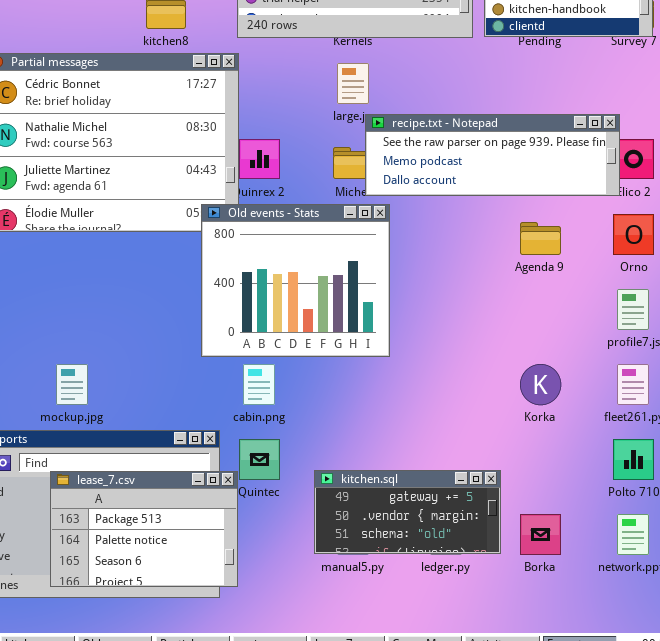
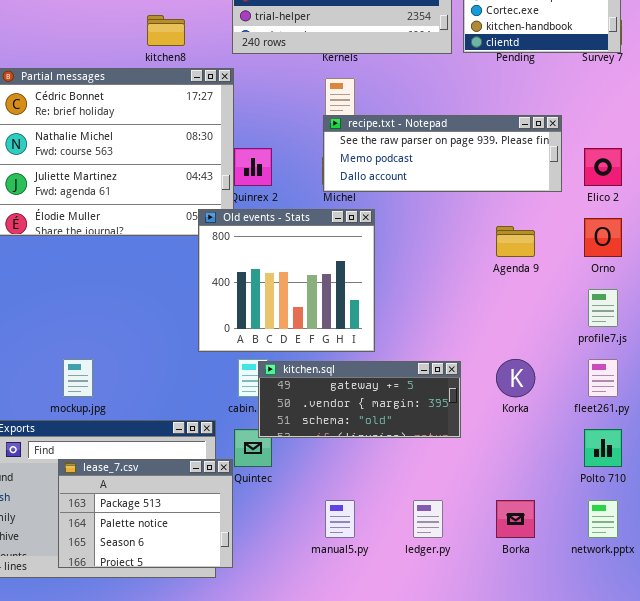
recipe.txt - Notepad: [365,114,620,196] -> [323,115,562,192], moved
kitchen.sql: [314,470,501,554] -> [258,361,461,438], moved, resized

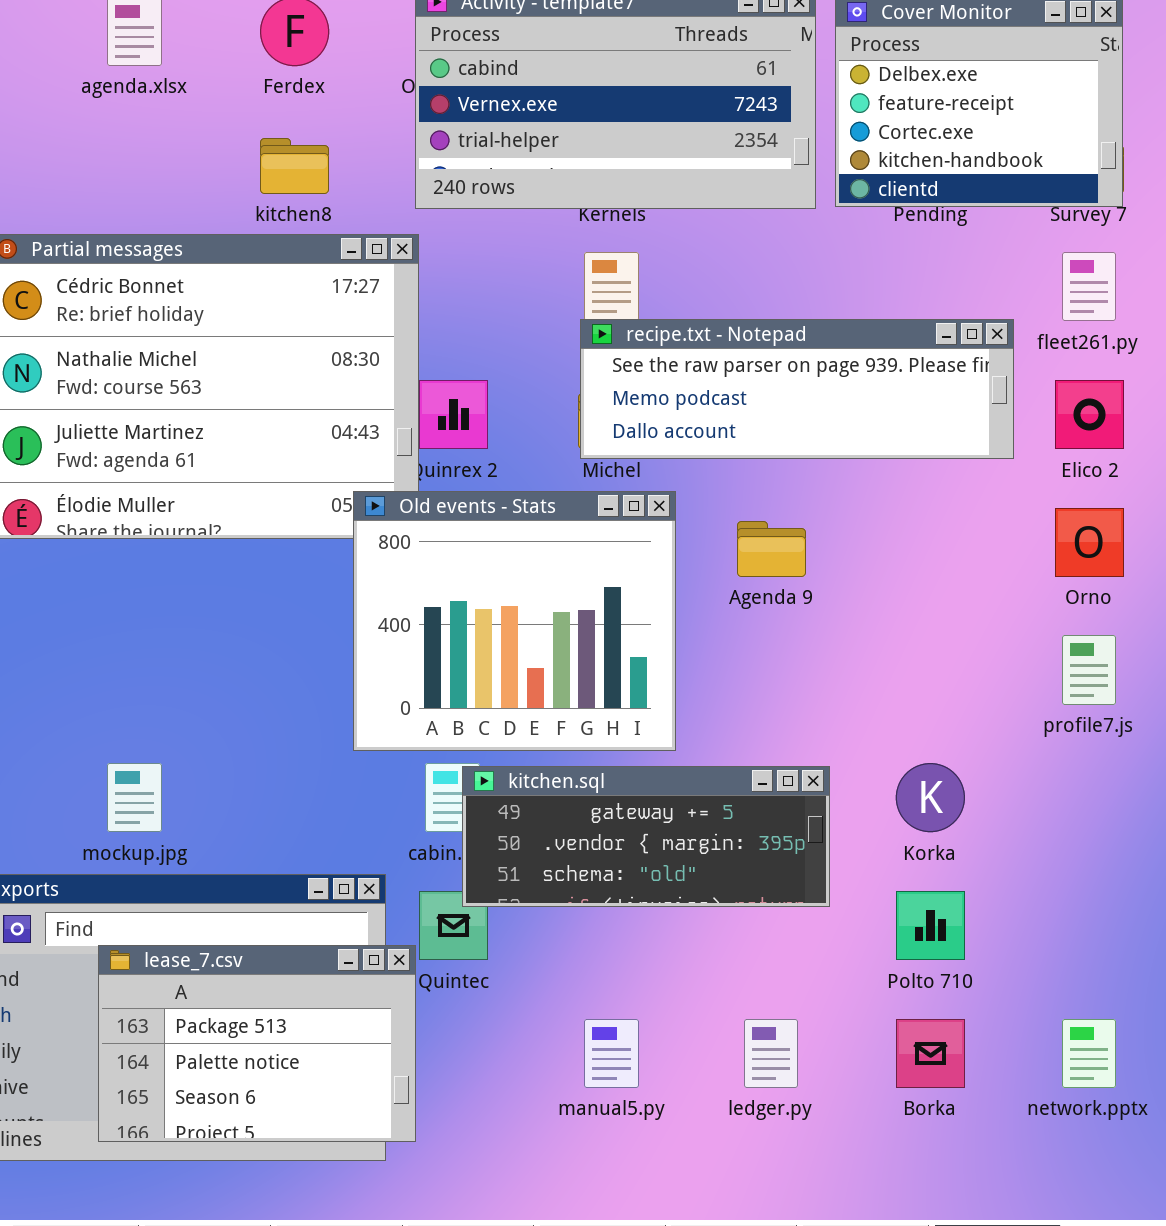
Agenda 9: [496,226,535,257] -> [737,521,806,577], moved
fleet261.py: [588,359,618,397] -> [1062,252,1116,321], moved
Polto 710: [584,429,622,467] -> [896,891,965,960], moved

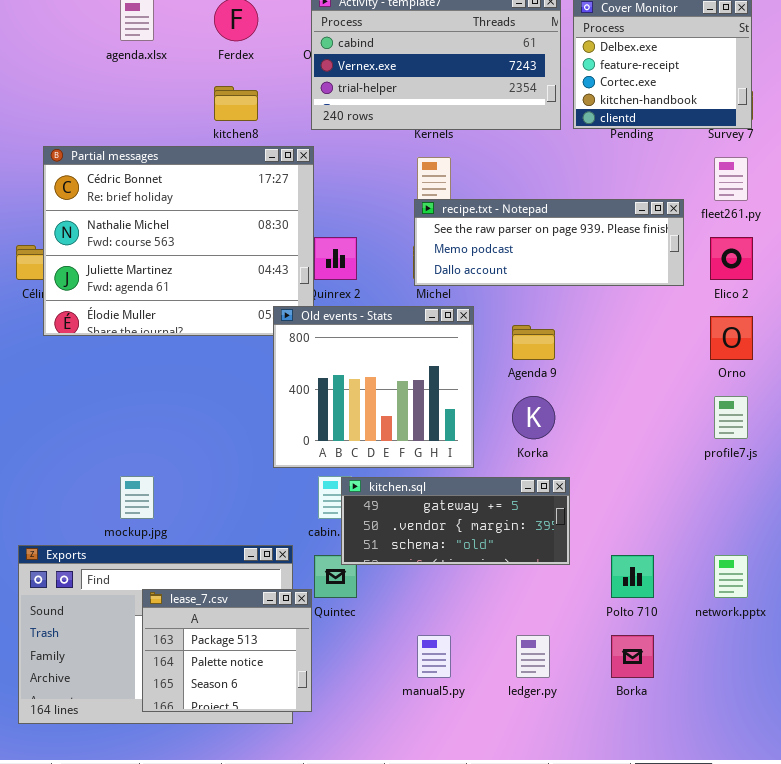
Korka: [896,763,965,832] -> [512,396,555,439], moved
lease_7.csv: [98,945,416,1142] -> [142,589,312,712], resized
network.pptx: [1062,1019,1116,1088] -> [714,555,748,598], moved

